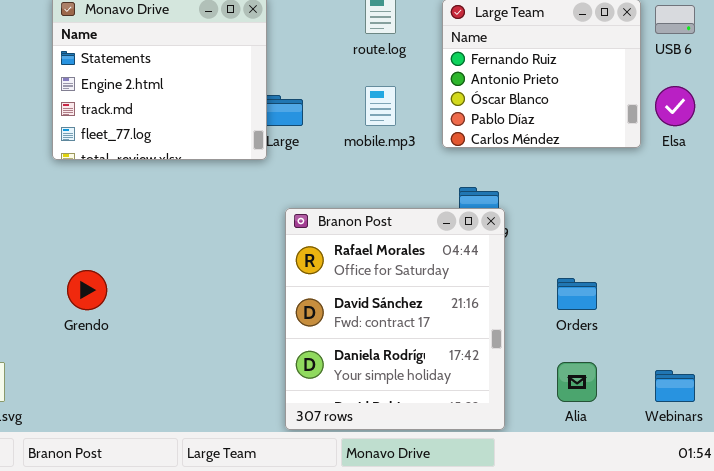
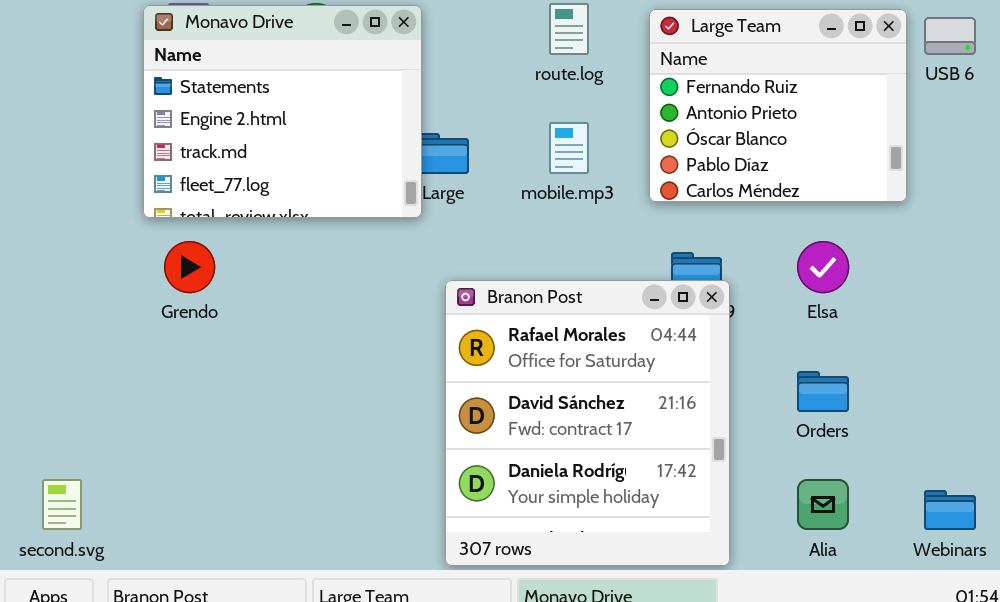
Elsa: [655,86,695,126] -> [797,241,849,293], moved
Grendo: [67,270,107,310] -> [164,241,215,293], moved

